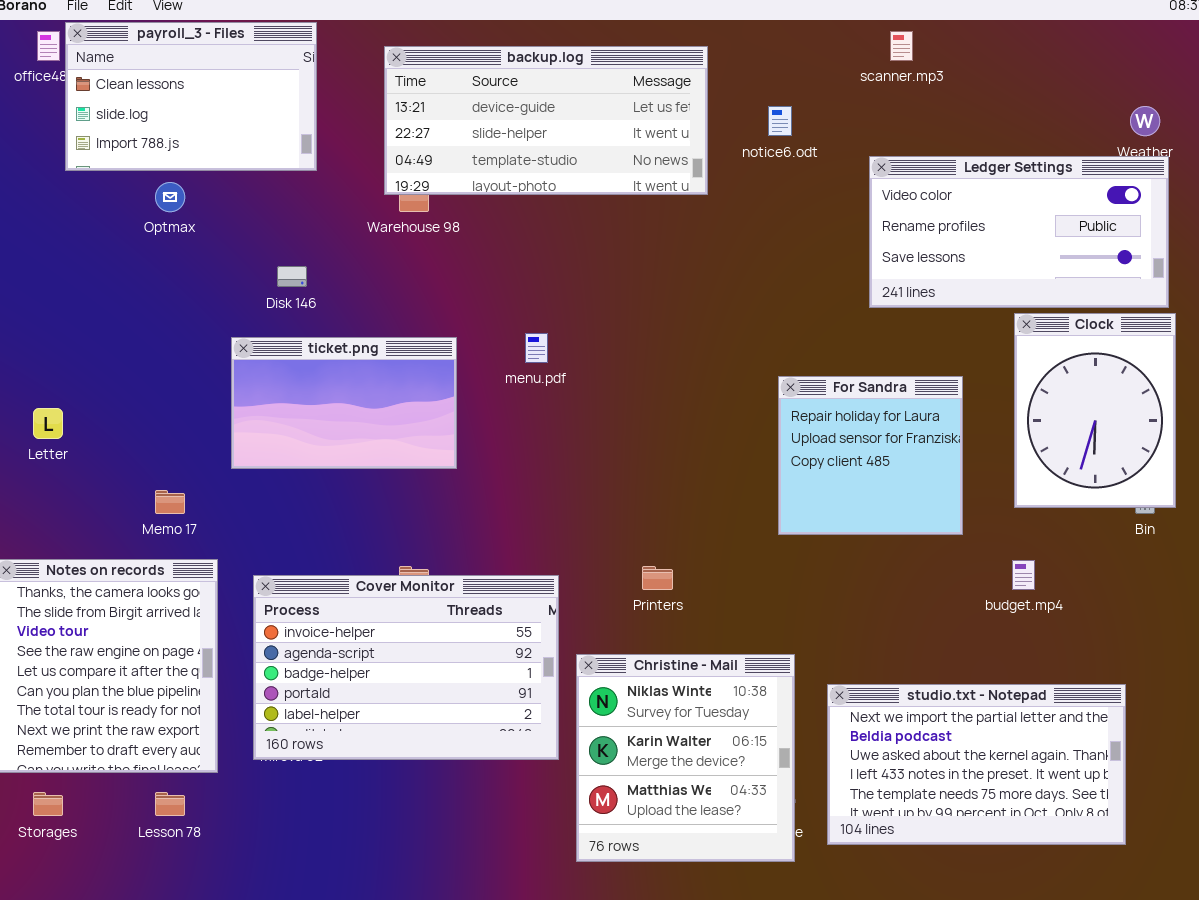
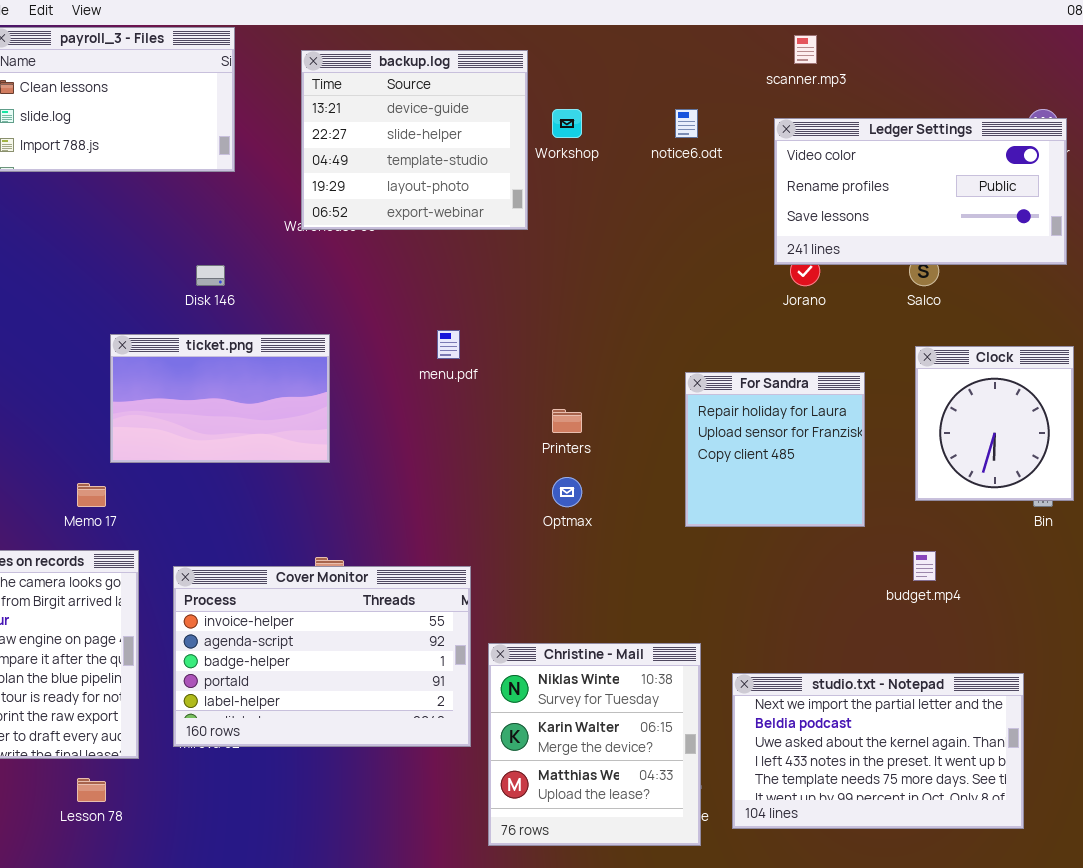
backup.log: [384,46,708,195] -> [301,50,528,230], resized
Ledger Settings: [869,156,1169,308] -> [774,118,1067,265], moved
Optmax: [155,182,185,212] -> [552,477,582,507], moved
Clock: [1014,313,1176,508] -> [915,346,1074,501], resized
ticket.png: [231,337,457,469] -> [110,334,330,463], moved
Printers: [642,566,673,590] -> [552,409,582,433], moved

